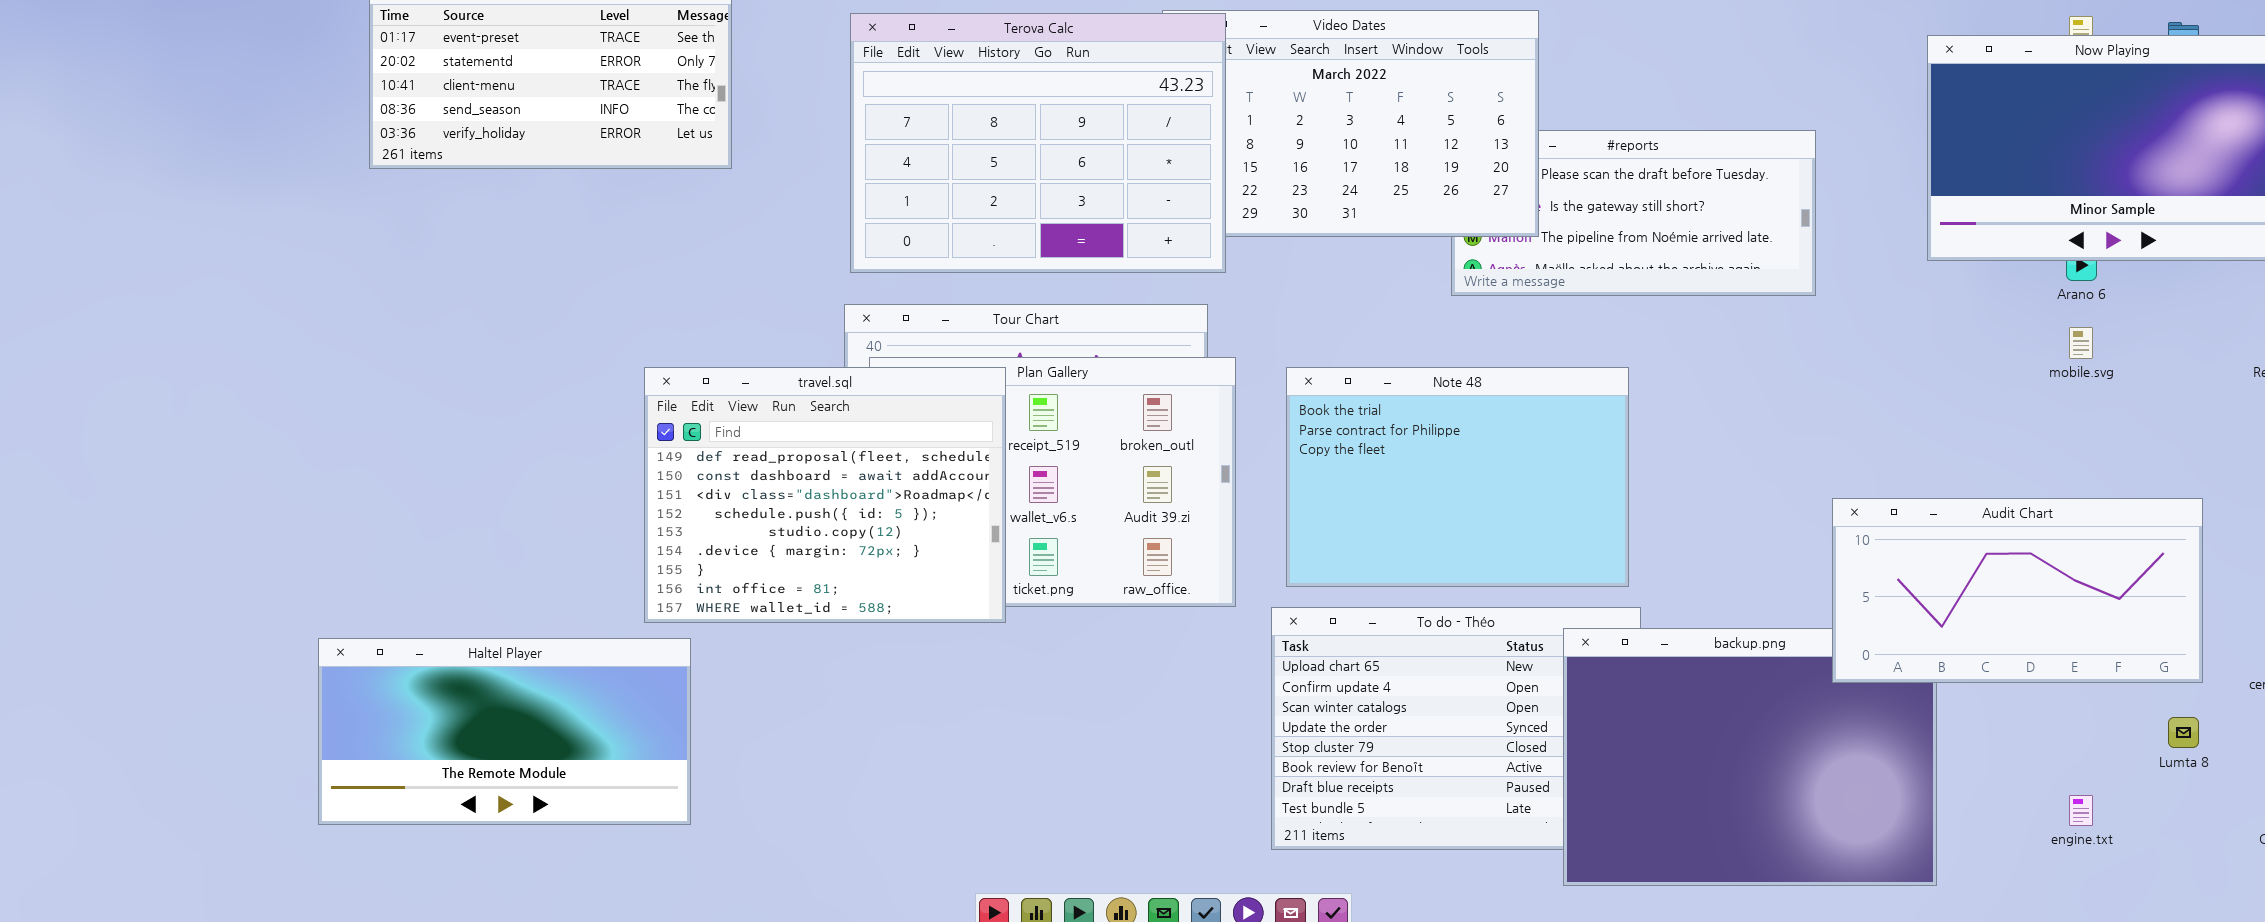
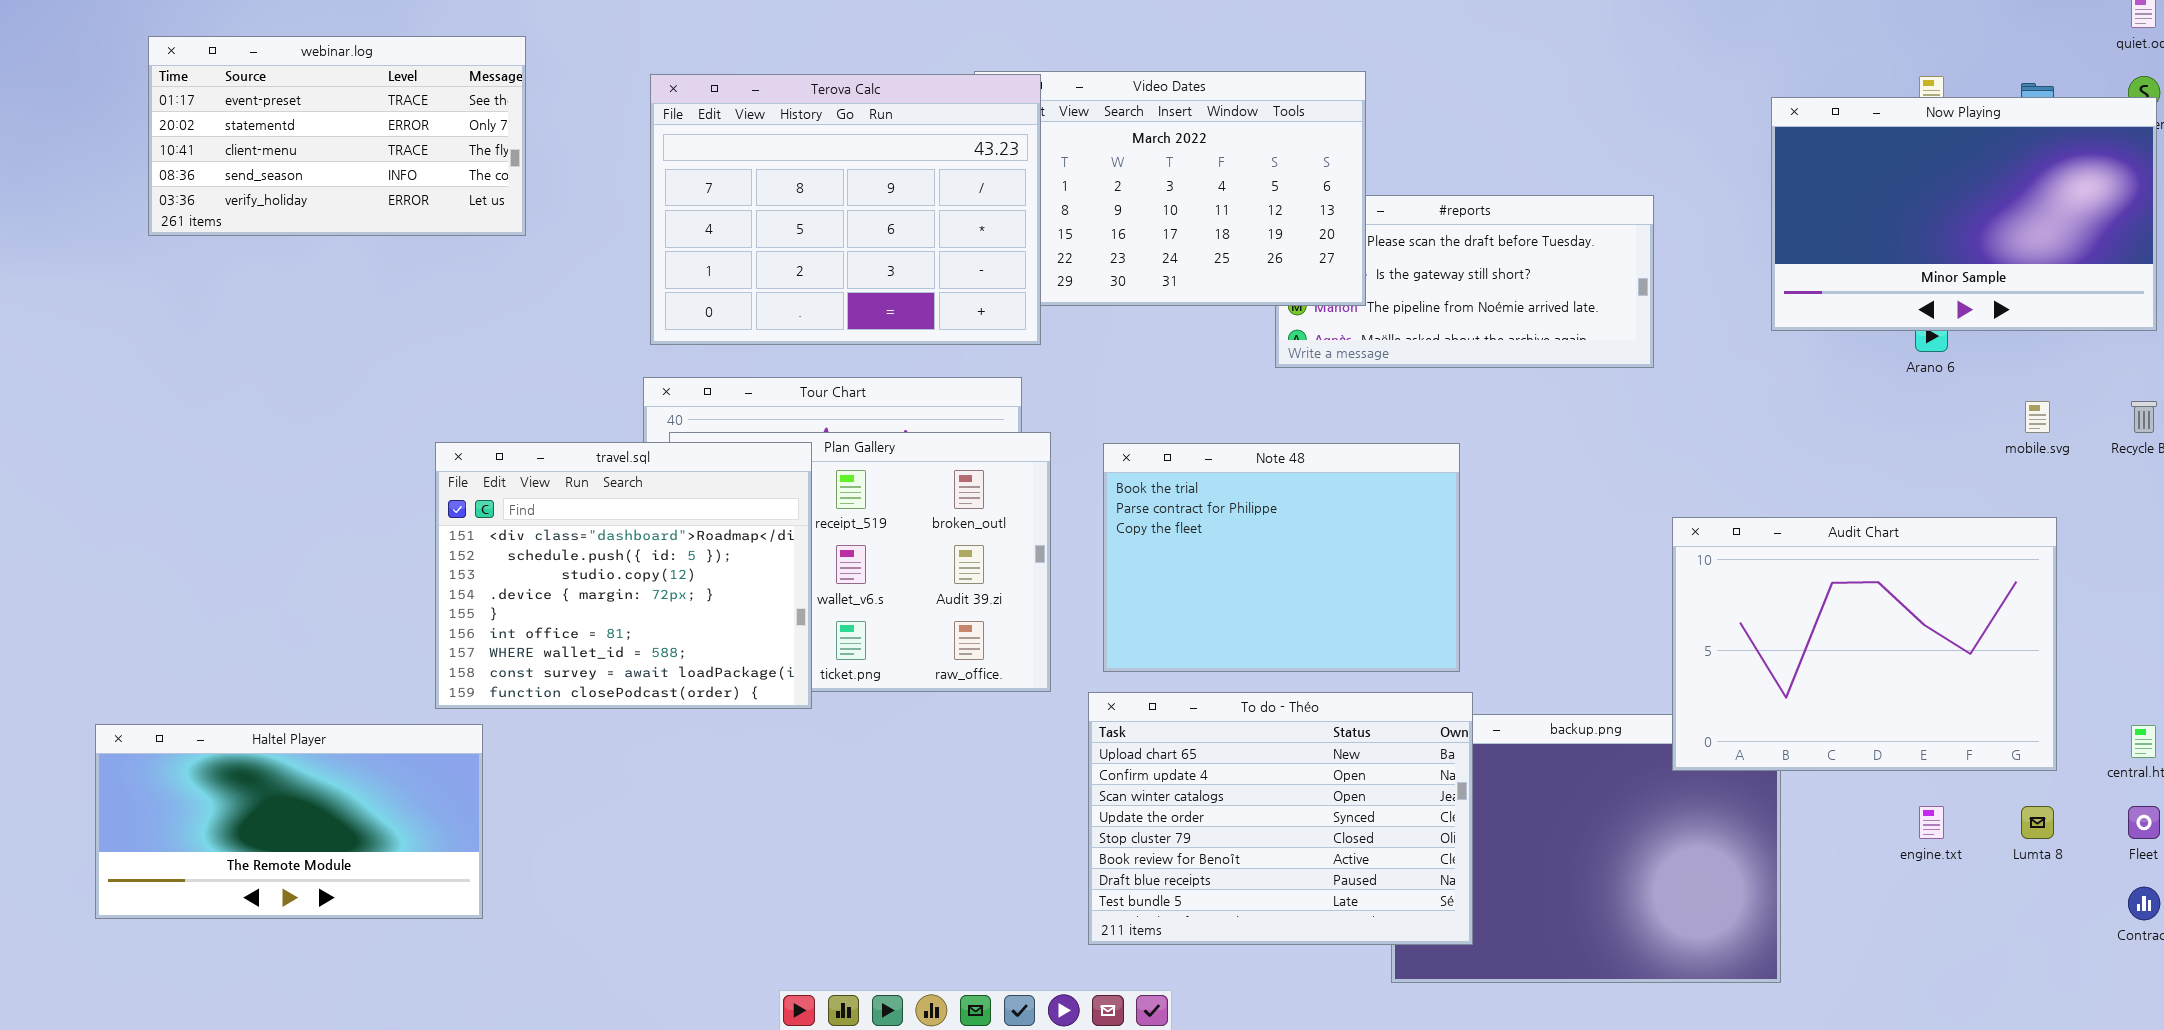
mobile.svg: [2069,327,2093,359] -> [2025,401,2050,433], moved
travel.sql: [644,367,1006,623] -> [435,442,812,709], scrolled down 2 rows
Audit Chart: [1832,498,2203,683] -> [1672,517,2057,771], resized
To do - Théo: [1271,607,1641,850] -> [1088,692,1473,945], raised
engine.txt: [2069,795,2093,826] -> [1919,806,1944,839], moved

